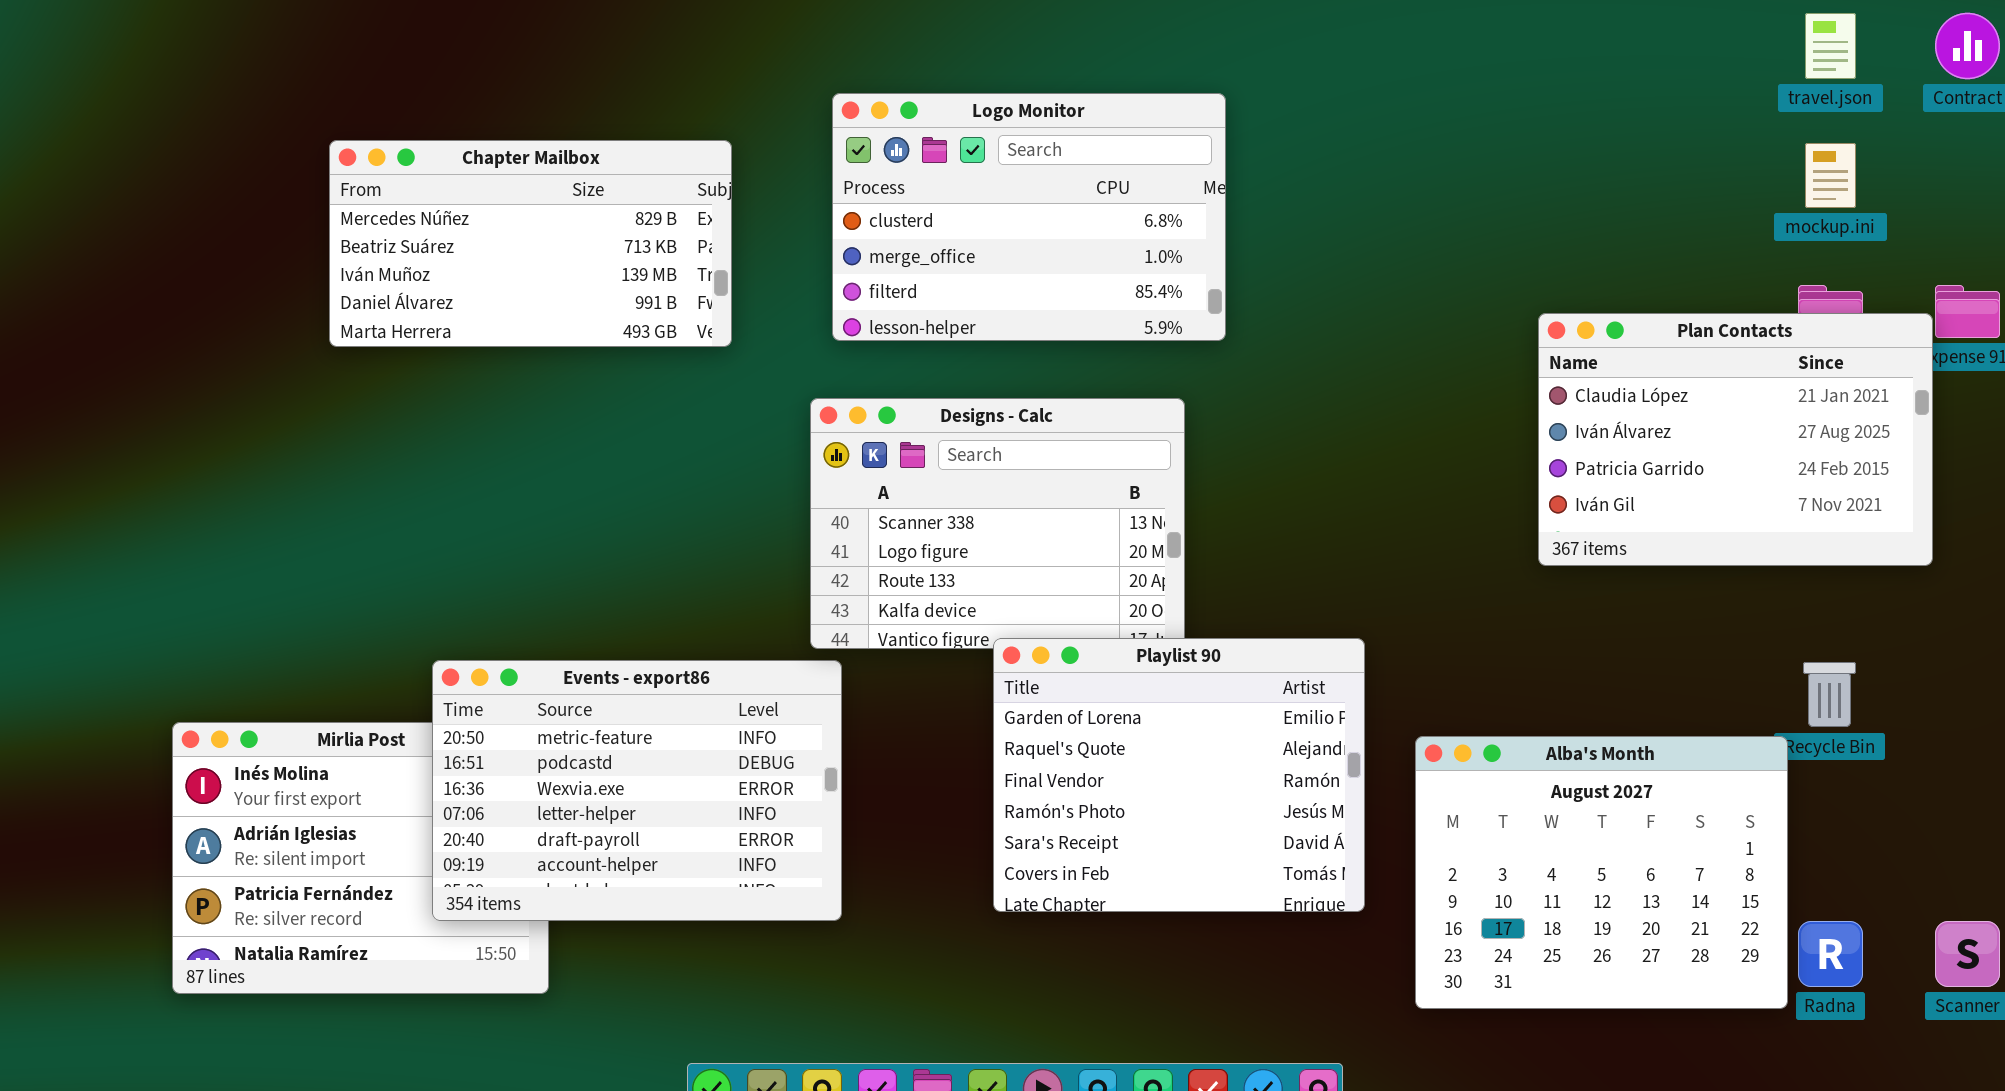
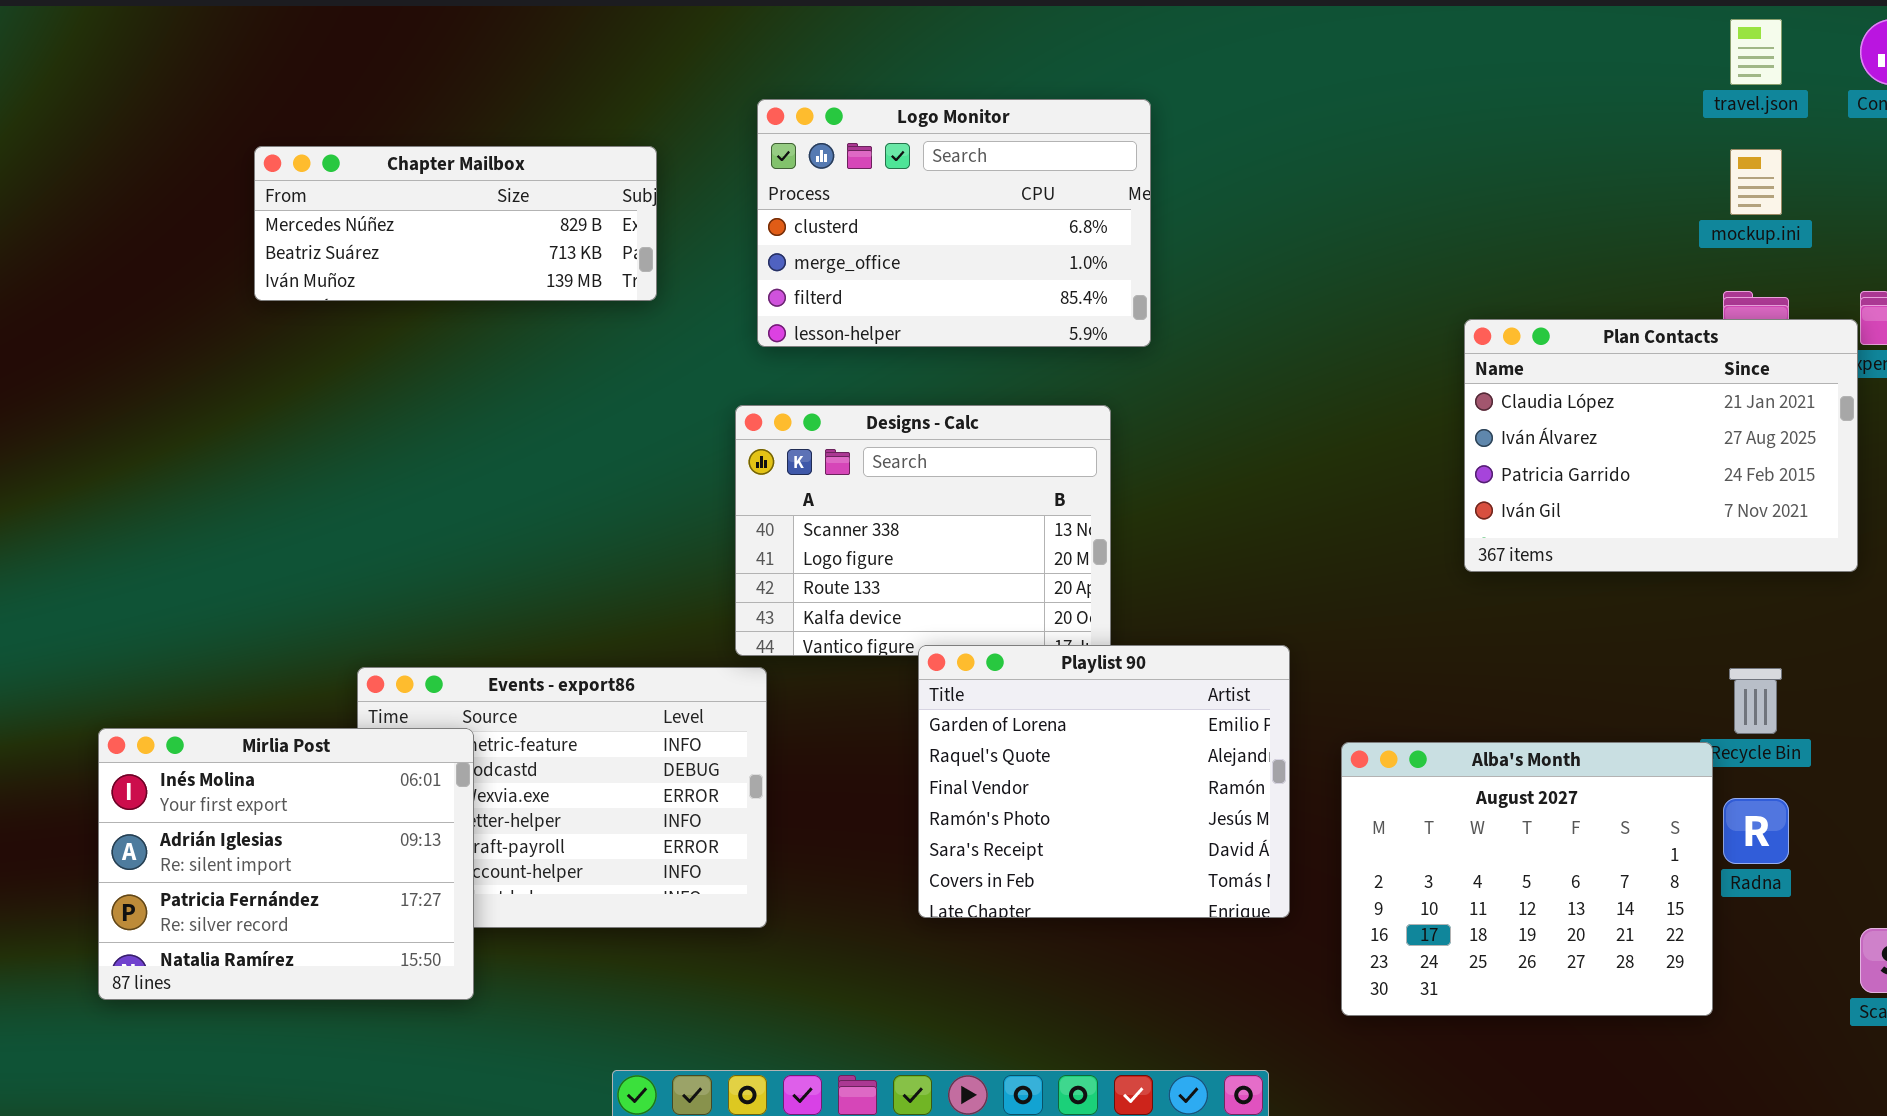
Chapter Mailbox: [329,140,732,347] -> [254,146,657,301], resized
Mirlia Post: [172,722,549,994] -> [98,728,474,1000], raised
Radna: [1798,921,1863,987] -> [1723,798,1789,864], moved

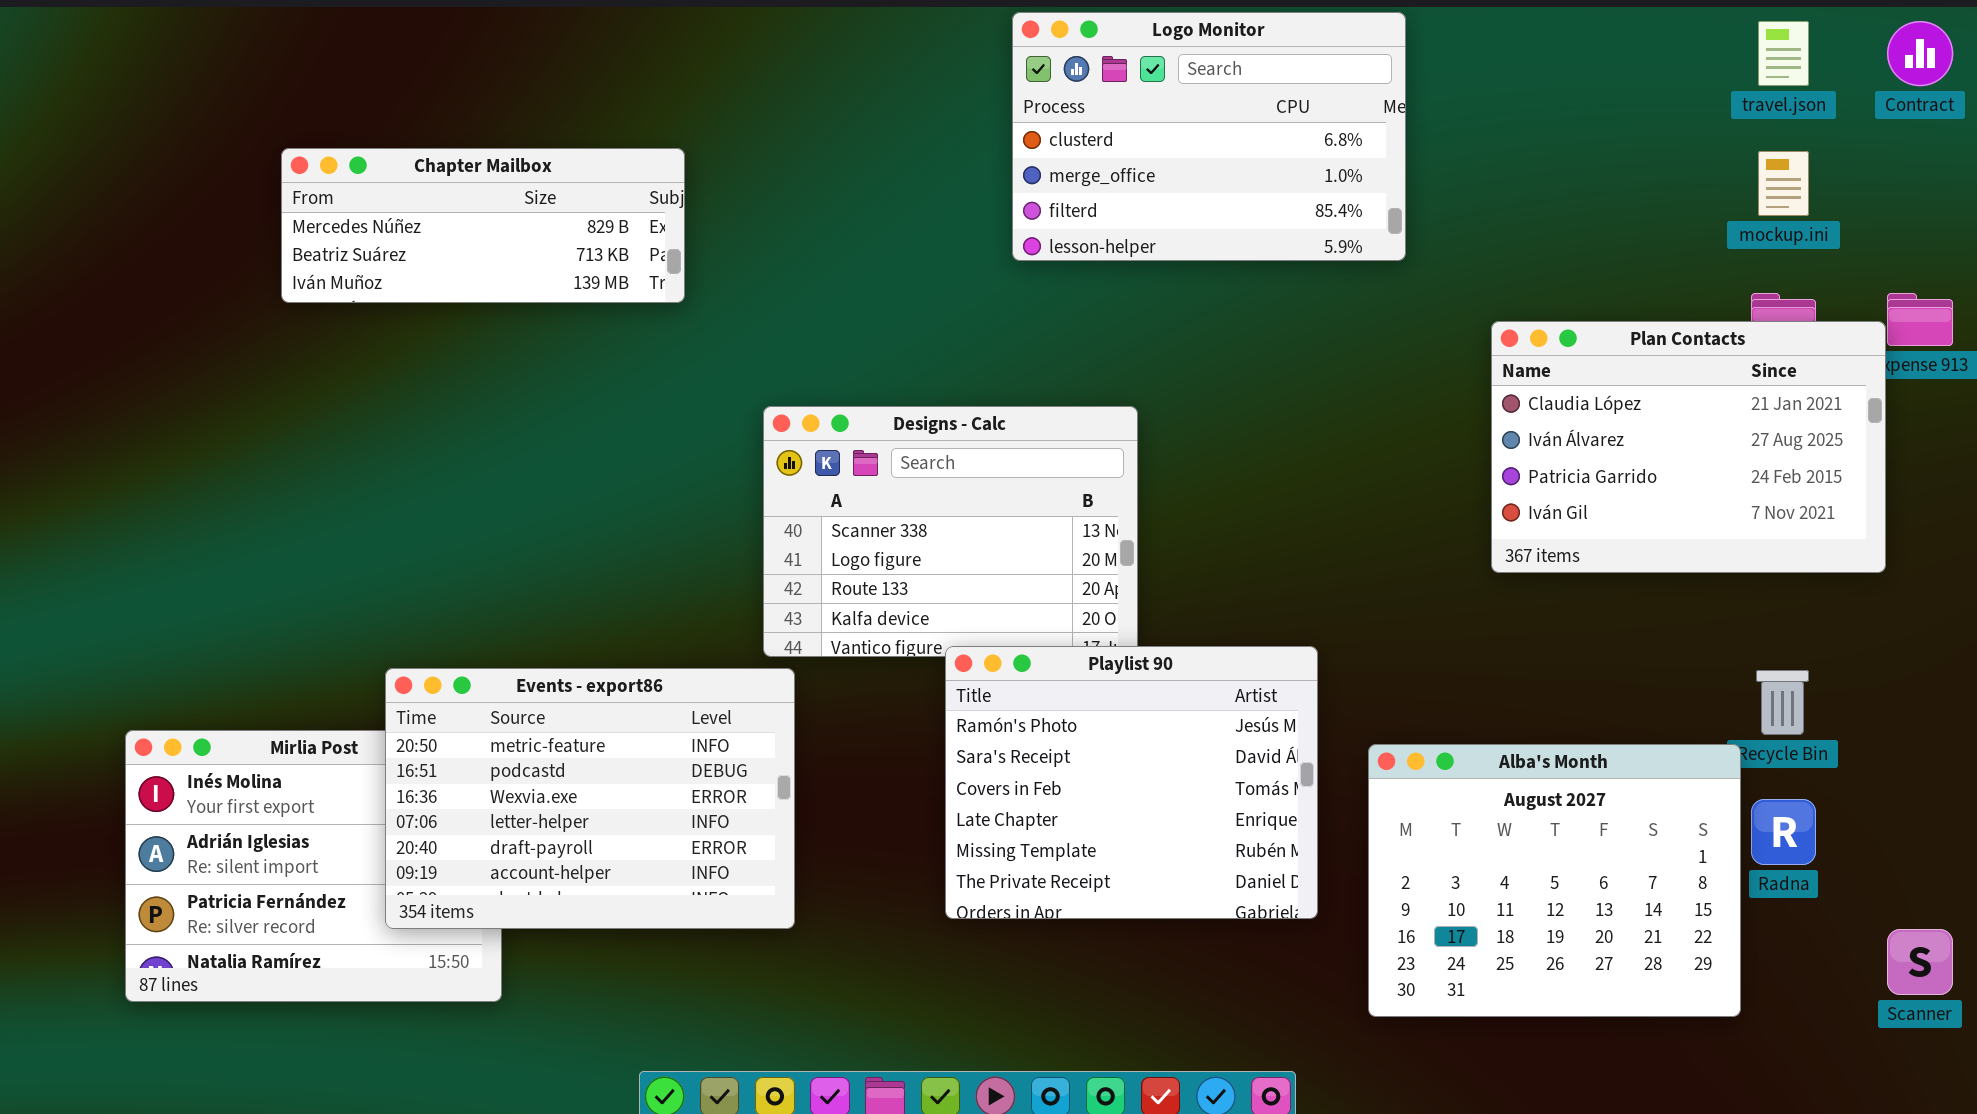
Logo Monitor: [757,99,1151,347] -> [1012,12,1406,261], moved
Playlist 90: [918,645,1290,918] -> [945,646,1318,919], scrolled down 3 rows
Events - export86: [357,667,767,928] -> [385,668,795,929], raised

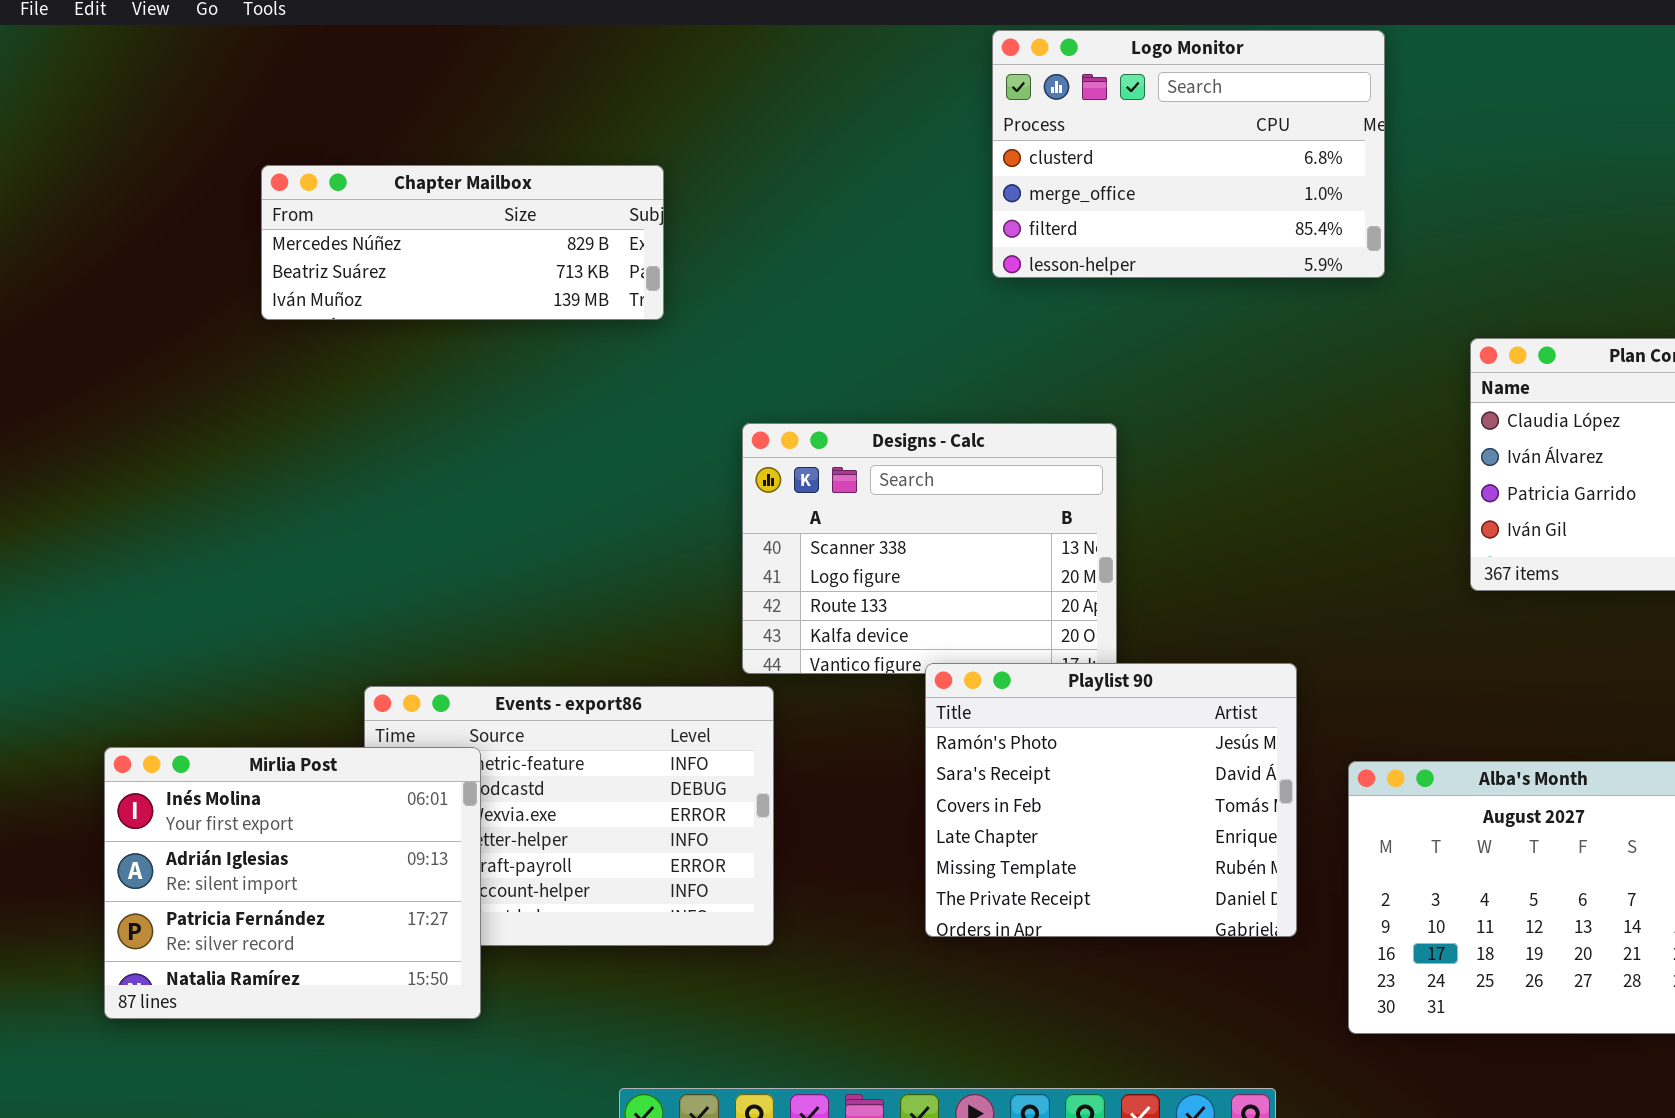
Mirlia Post: [125,730,502,1002] -> [104,747,481,1019], raised

